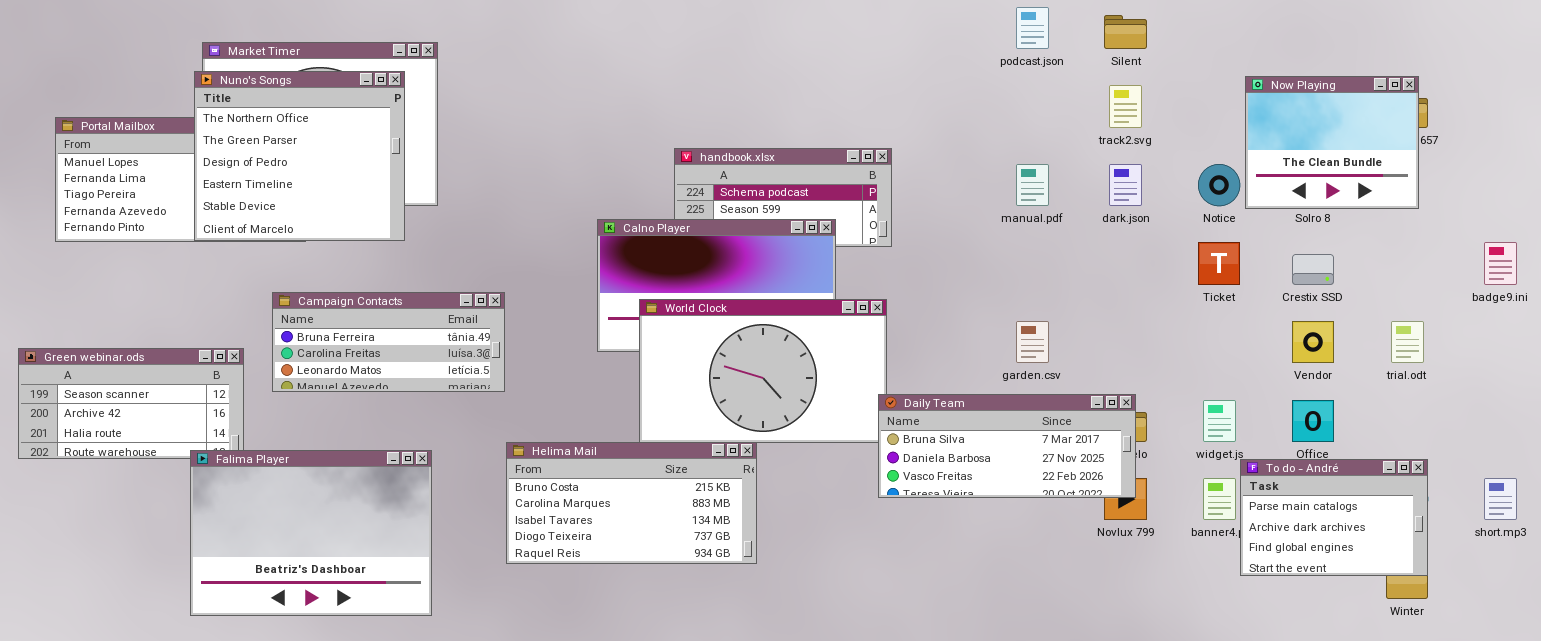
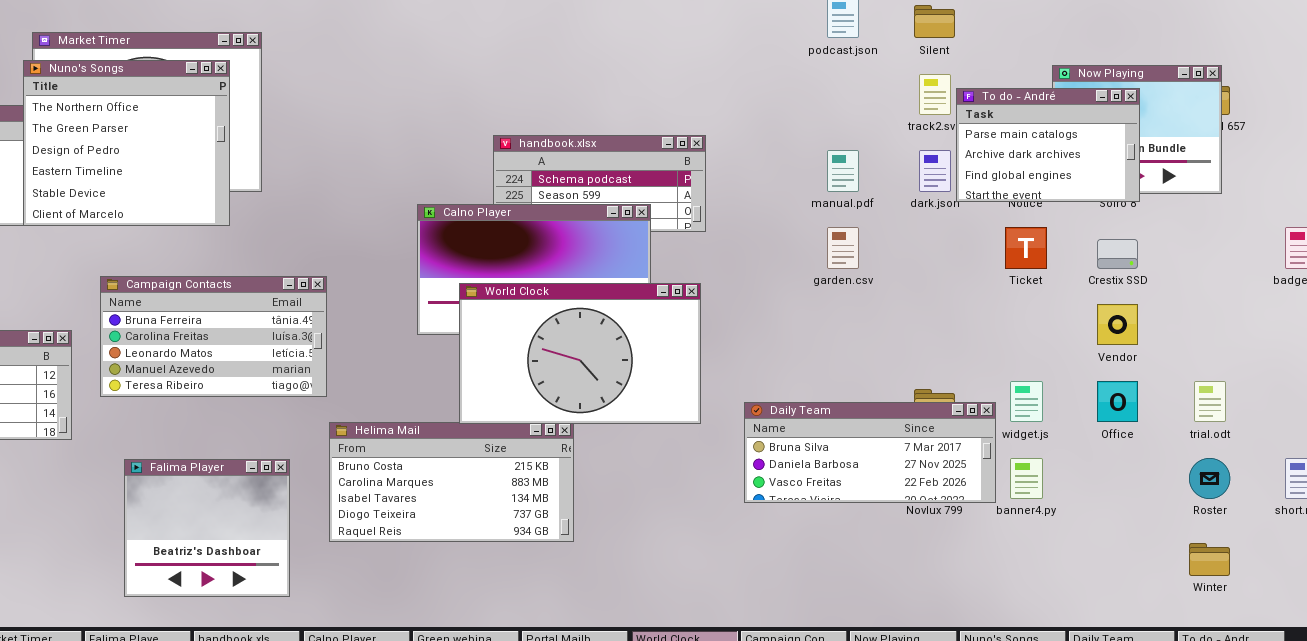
Campaign Contacts: [272,292,505,392] -> [100,276,327,397], resized
garden.csv: [1016,321,1049,363] -> [827,227,859,269], moved
trial.odt: [1391,321,1424,363] -> [1194,381,1226,422], moved
Daily Team: [878,394,1136,498] -> [744,402,996,503], moved
Falima Player: [190,450,432,616] -> [124,459,290,597], moved, resized
To do - André: [1240,459,1428,576] -> [956,88,1140,202], moved

